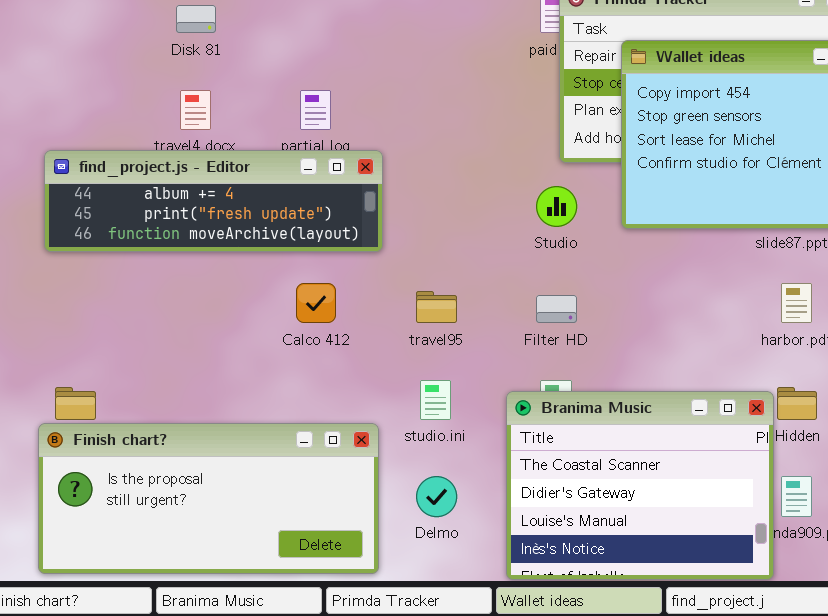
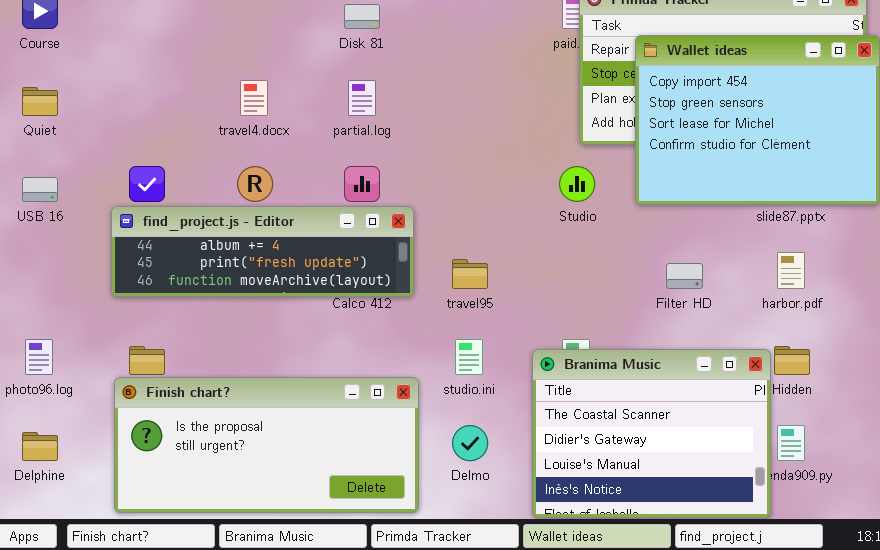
Disk 81: [176,5,216,33] -> [344,4,380,29], moved
find_project.js - Editor: [44,150,383,252] -> [111,206,414,297], moved
Filter HD: [536,295,577,323] -> [666,263,703,289], moved

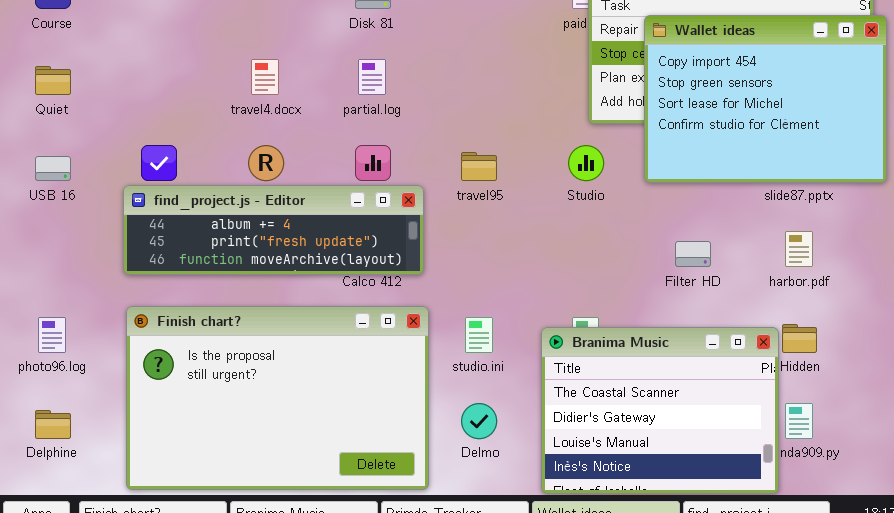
travel95: [452,259,488,289] -> [461,152,497,181], moved
Finish chart?: [114,377,419,513] -> [126,306,429,490], resized

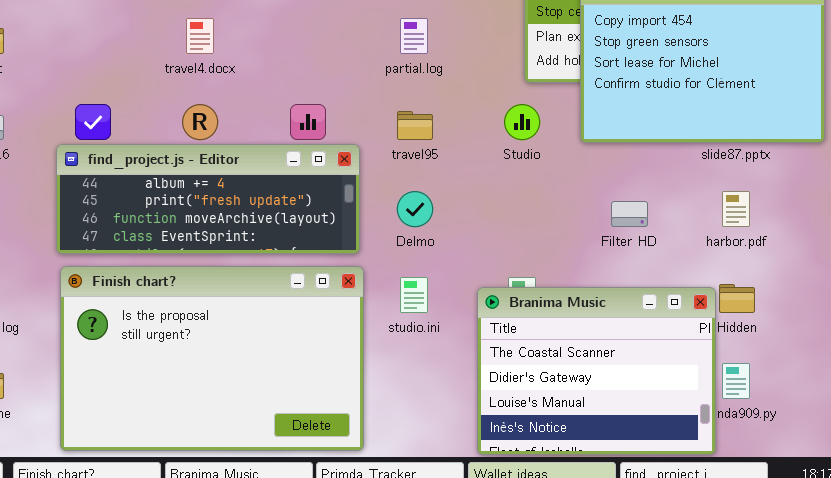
partial.log: [358,59,386,95] -> [400,18,428,54], moved
find_project.js - Editor: [123,185,424,275] -> [56,144,360,254], resized
Delmo: [461,403,497,439] -> [397,191,433,227], moved

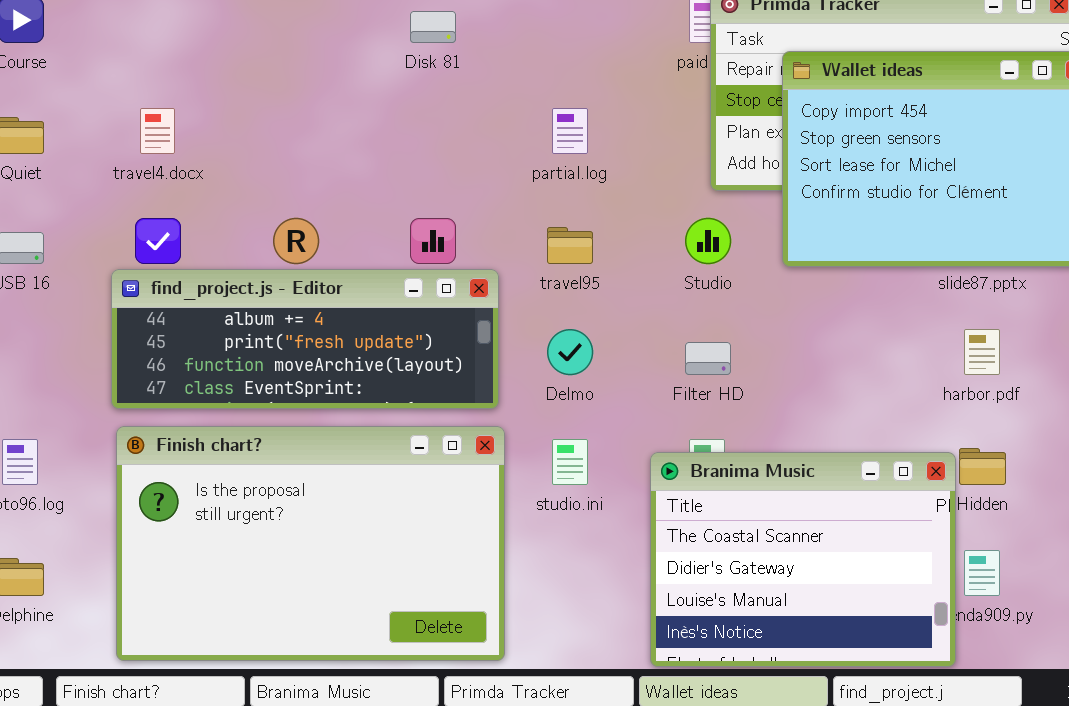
travel4.docx: [186,18,214,54] -> [140,108,175,154], moved
Filter HD: [611,201,648,227] -> [685,342,731,375], moved

